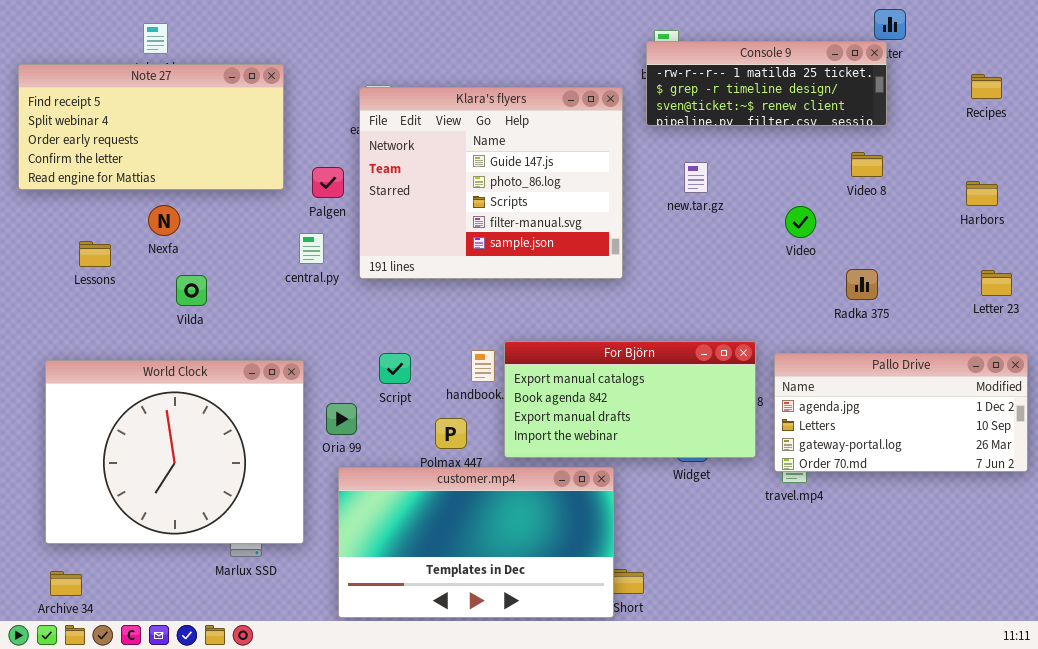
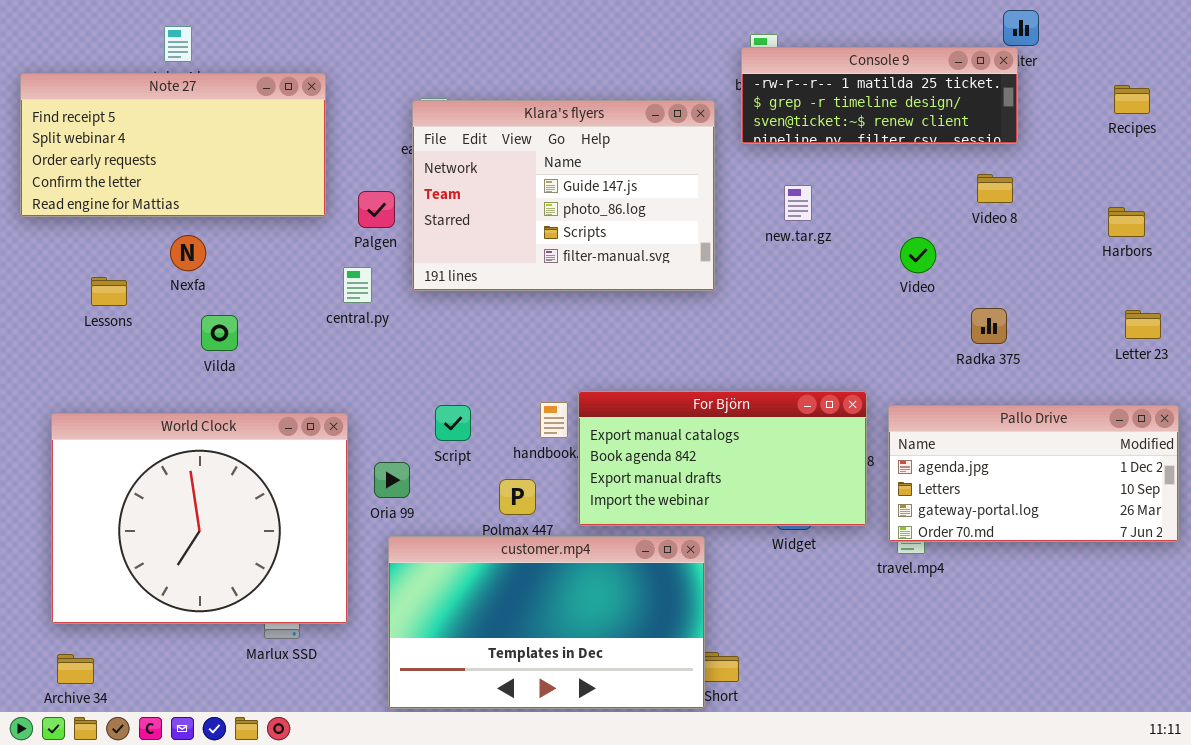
Klara's flyers: [359,87,623,279] -> [412,100,715,291], resized

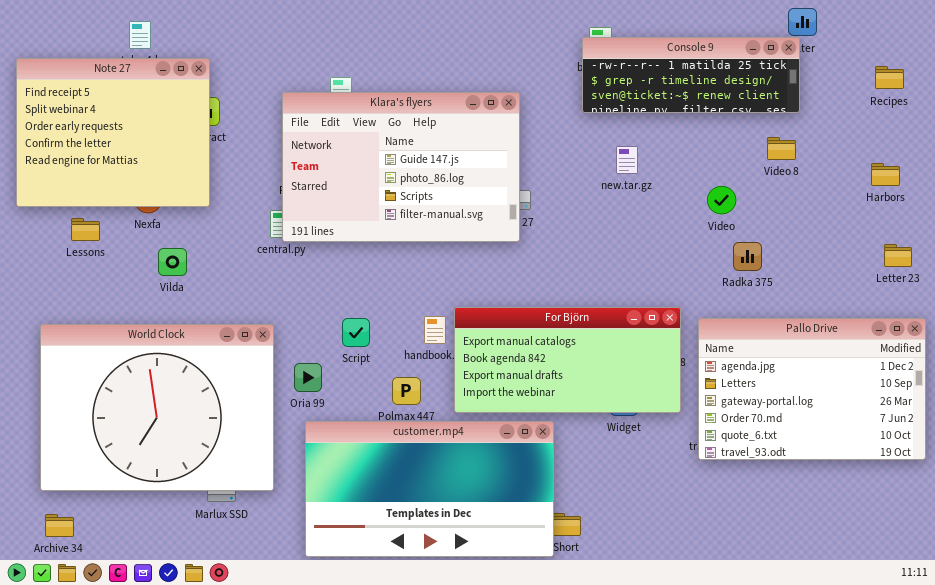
Note 27: [20,73,326,217] -> [16,58,210,207], resized
Klara's flyers: [412,100,715,291] -> [282,92,520,242], moved
Radka 375: [971,308,1007,344] -> [733,242,762,271], moved
Pallo Drive: [888,405,1179,542] -> [698,318,926,460], resized

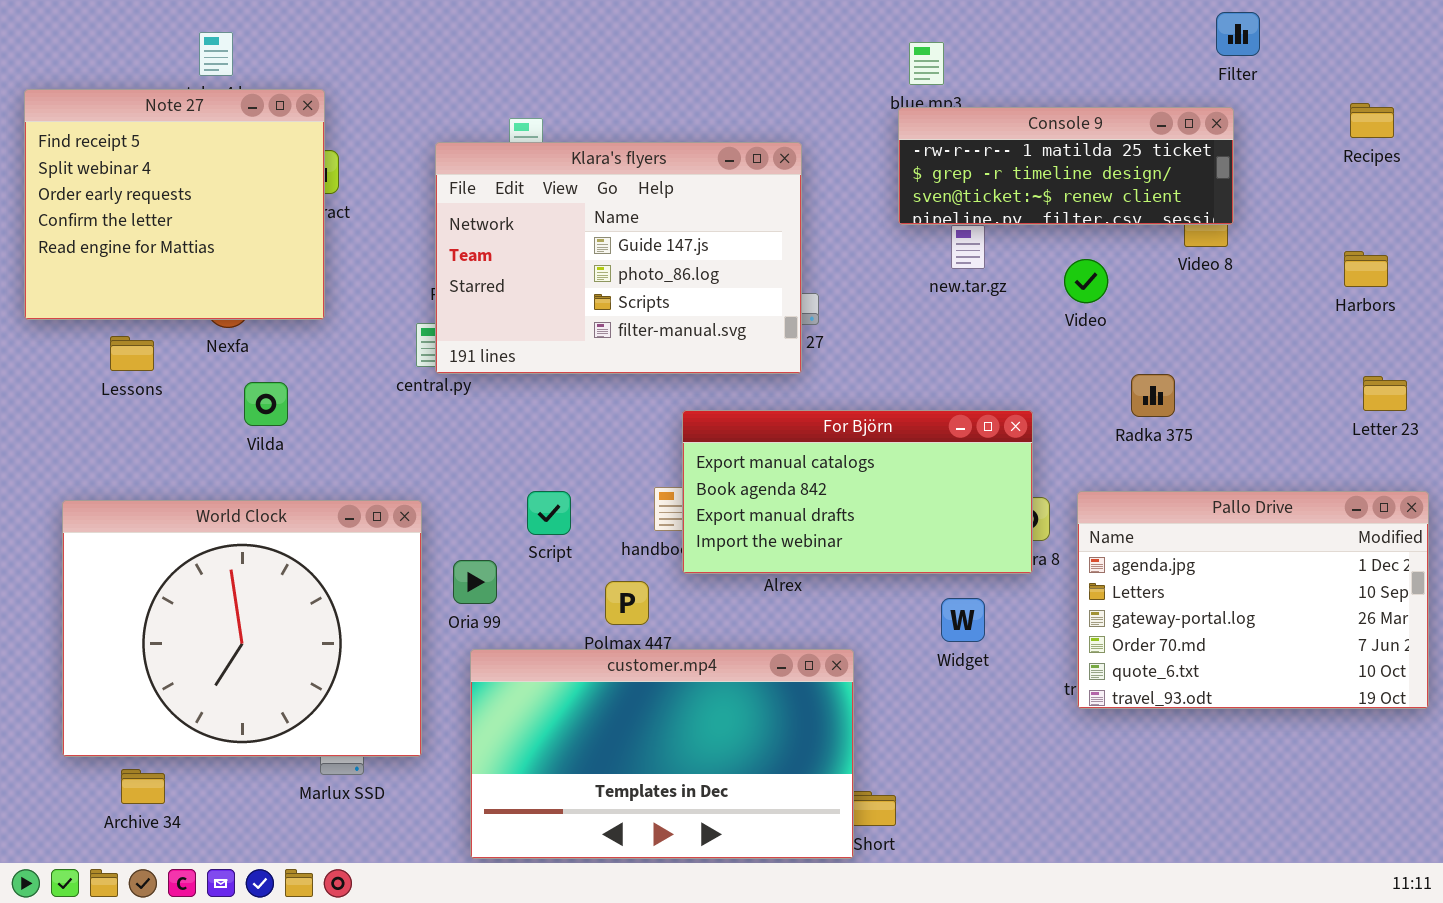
Console 9: [582,37,800,113] -> [898,107,1234,225], moved
Video: [707,186,736,214] -> [1064,259,1108,303], moved
For Björn: [454,307,681,413] -> [682,410,1033,574], moved
Archive 34: [45,514,74,537] -> [121,769,165,804], moved

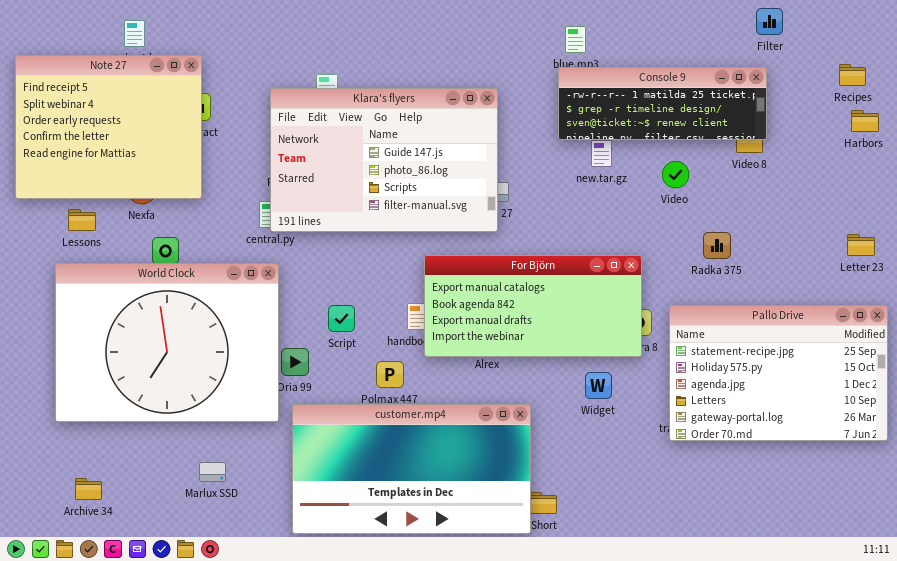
Harbors: [1344,251,1388,287] -> [851,110,879,132], moved
Pallo Drive: [1077,491,1429,709] -> [669,305,888,441], scrolled up 2 rows
World Clock: [62,500,422,757] -> [55,263,279,422], moved

